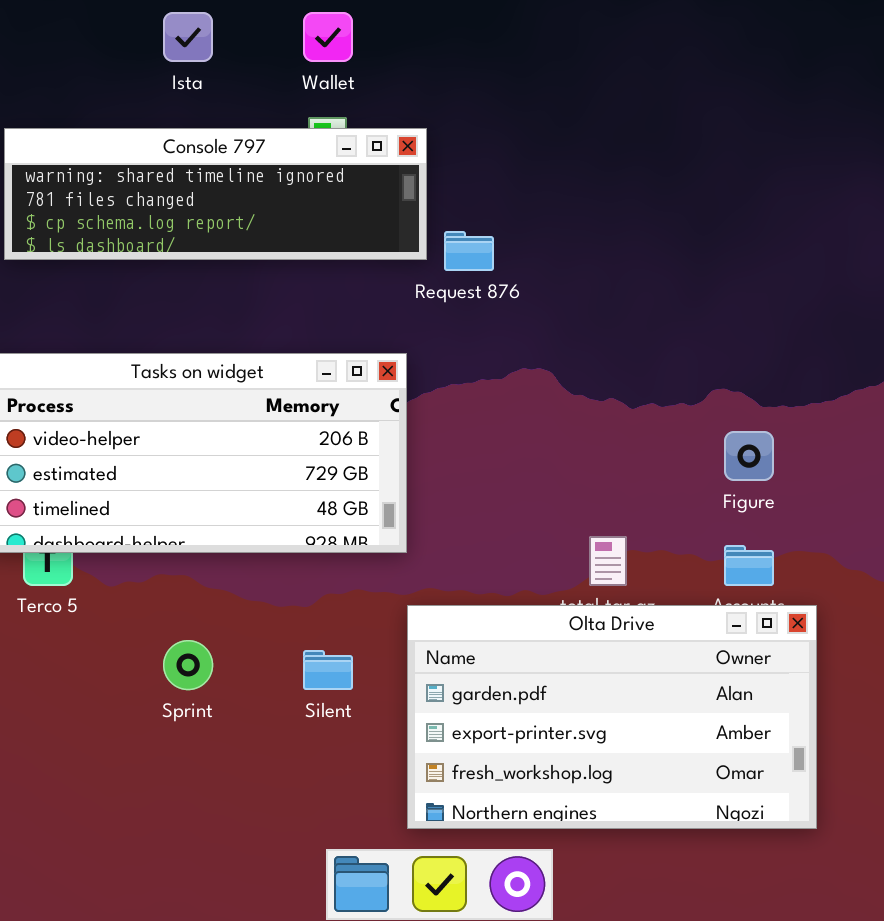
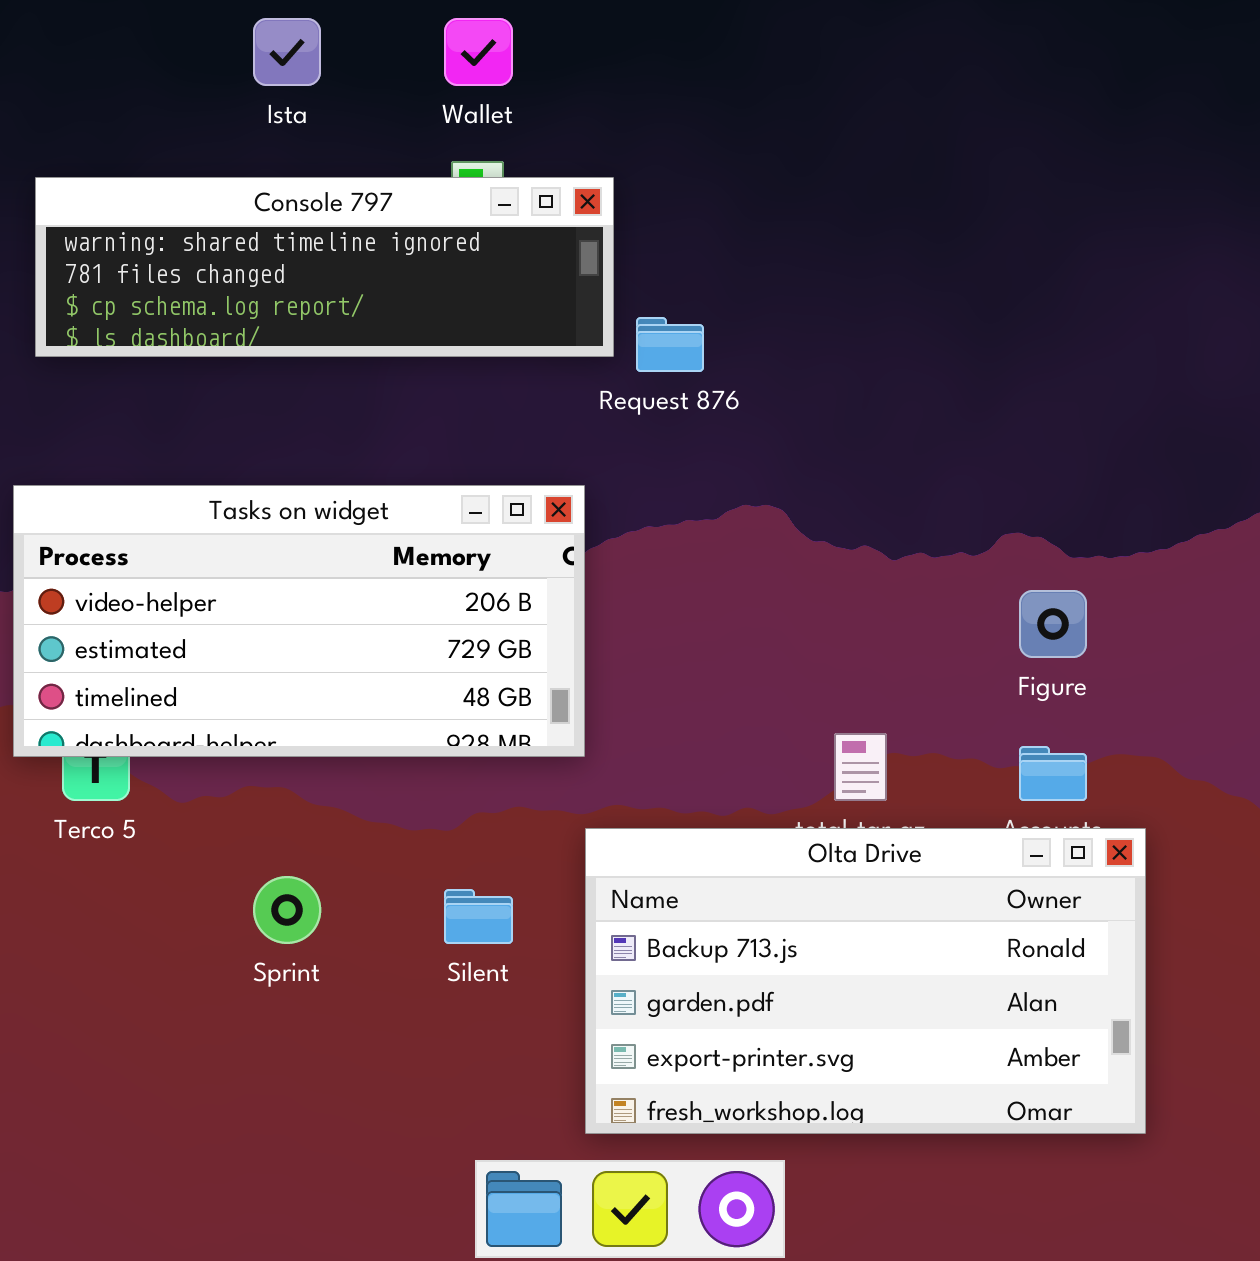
Olta Drive: [407,605,817,829] -> [585,828,1146,1134], scrolled up 1 row

